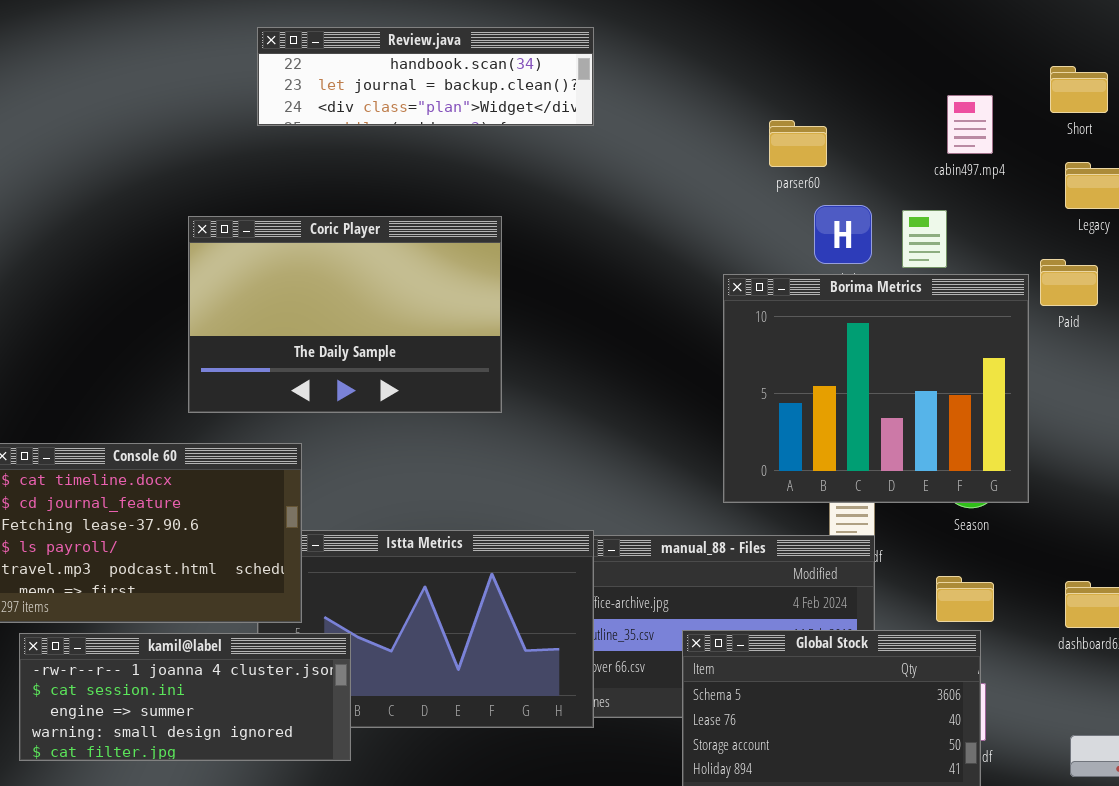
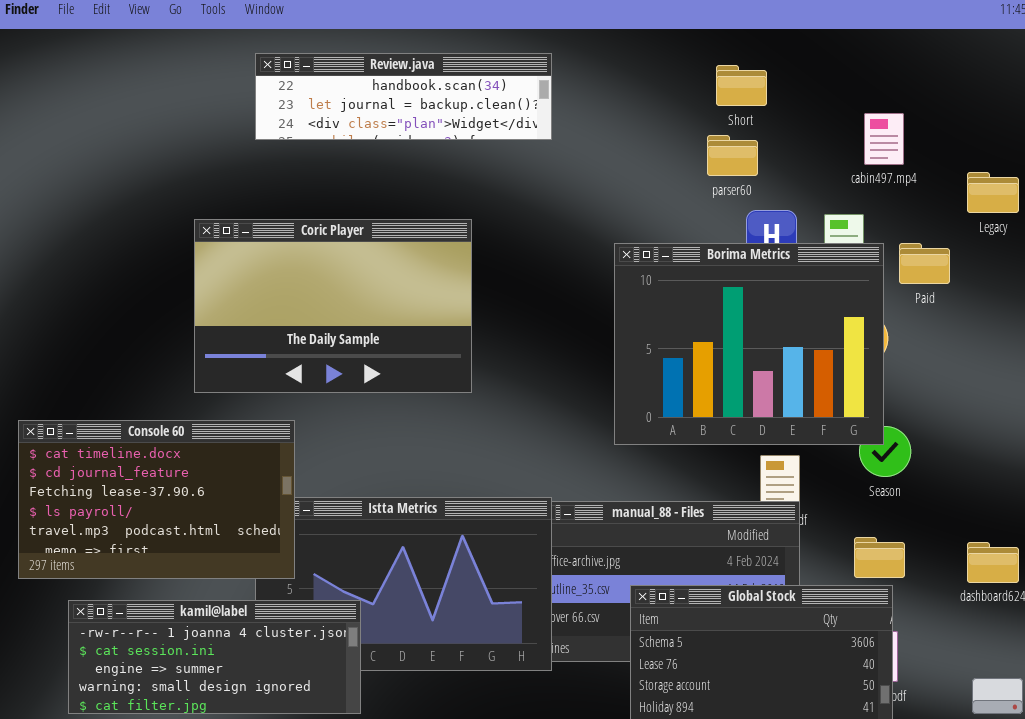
Short: [1050,66,1108,113] -> [716,65,767,106], moved
Paid: [1040,259,1098,306] -> [899,243,950,284], moved
Borima Metrics: [723,274,1029,503] -> [614,243,884,445], moved
kamil@label: [19,633,351,761] -> [68,600,361,714], moved

